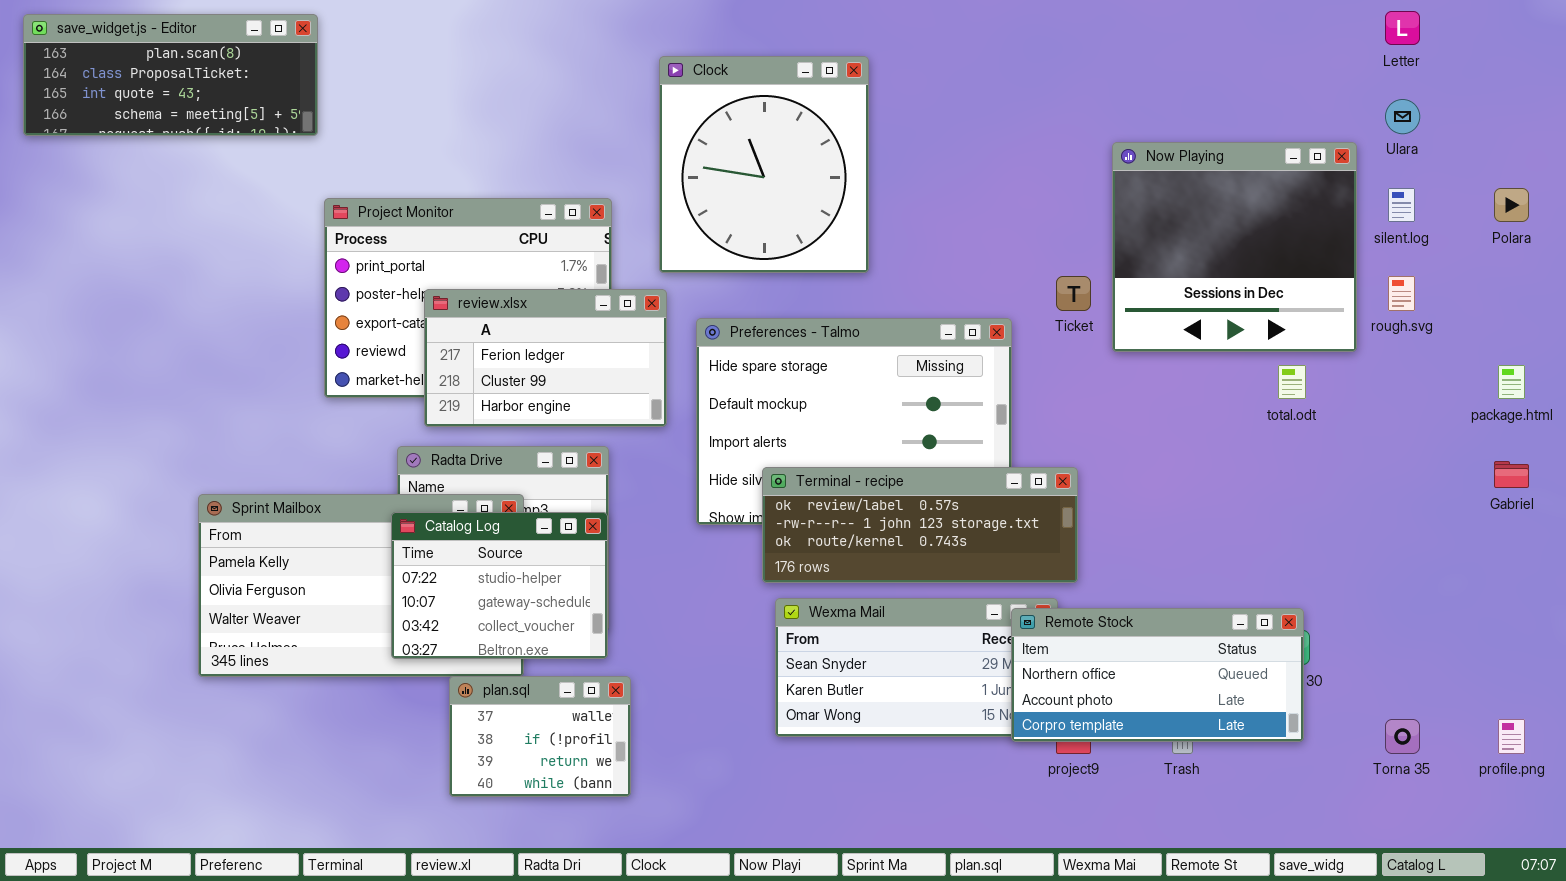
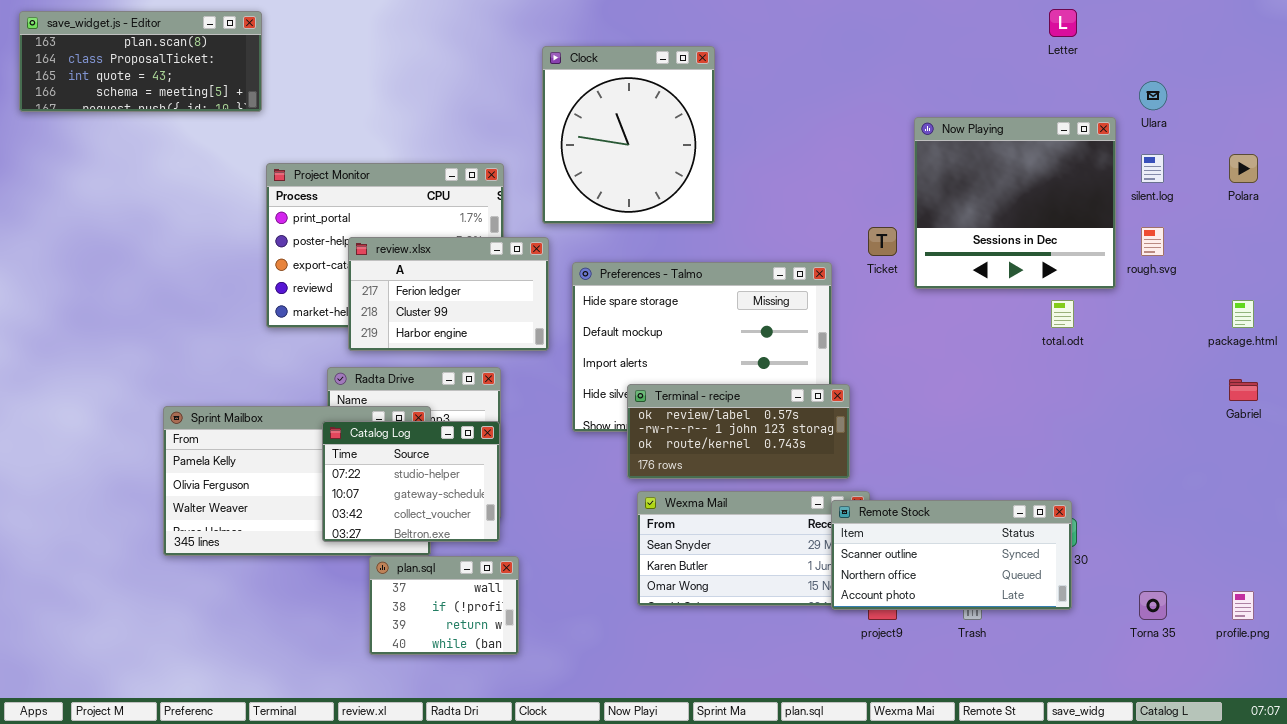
Letter: [1385,11,1420,45] -> [1049,9,1077,37], moved
Terminal - recipe: [762,467,1078,583] -> [627,384,850,479], resized
Remote Stock: [1011,608,1304,742] -> [831,500,1072,610], scrolled up 1 row

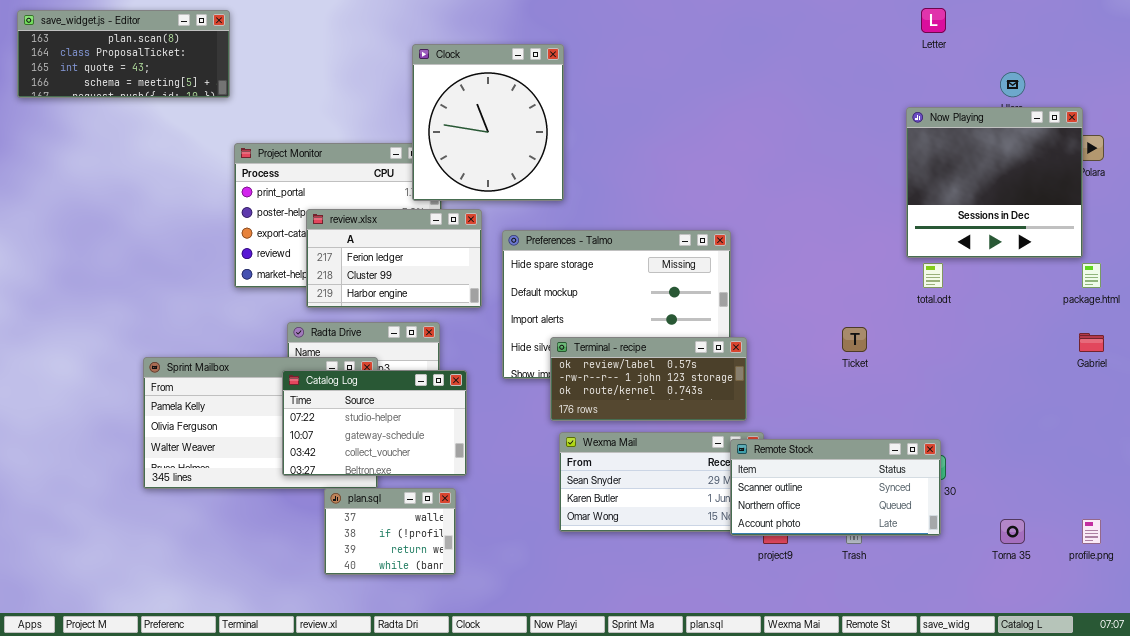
Clock: [542,46,715,224] -> [412,44,564,201], moved
Now Playing: [914,117,1116,289] -> [906,107,1083,258], moved
Ticket: [868,227,897,256] -> [842,327,867,352], moved
Catalog Log: [322,421,500,542] -> [282,370,467,476], resized

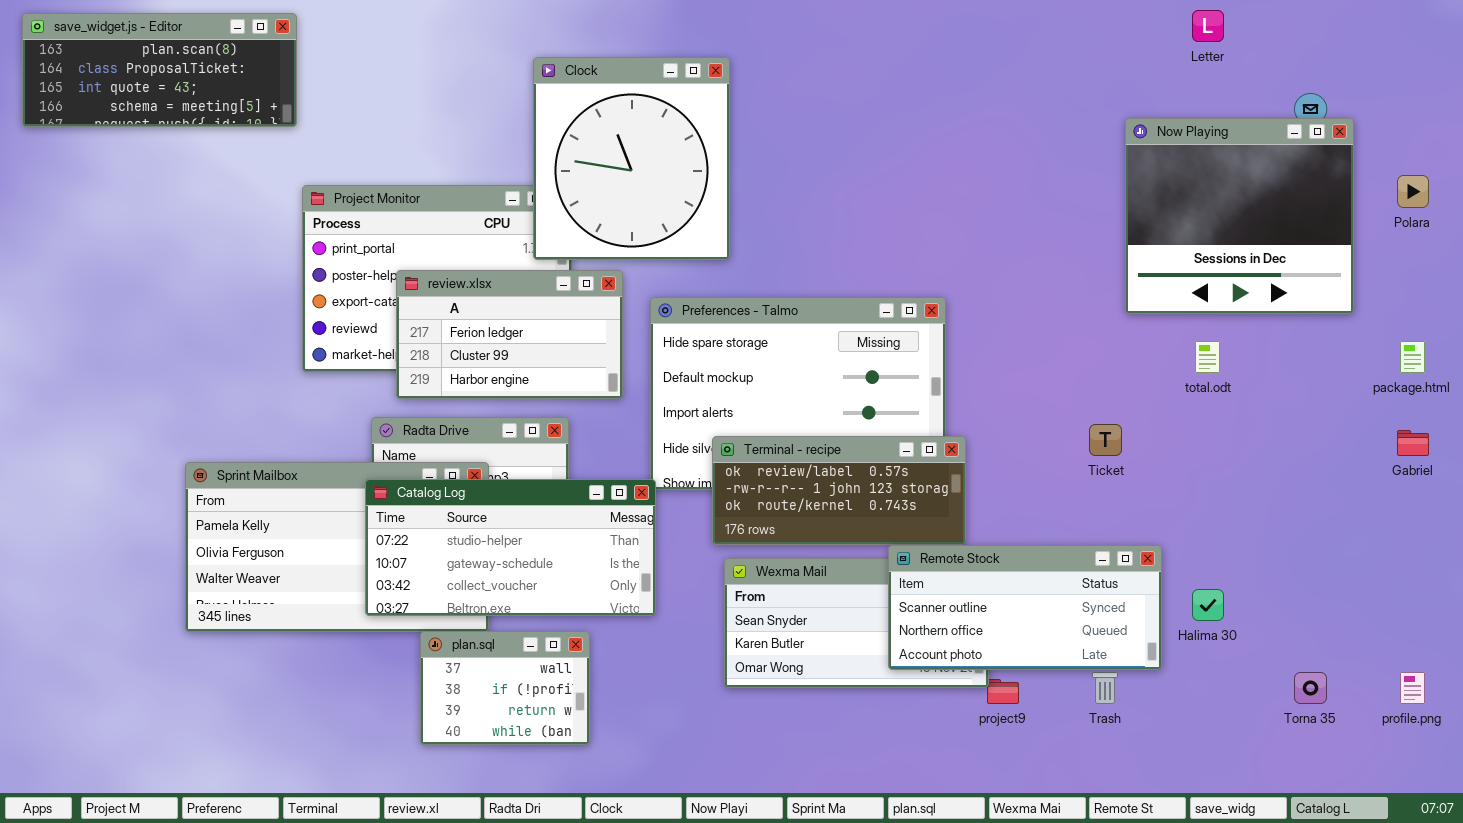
Now Playing: [906,107,1083,258] -> [1125,118,1354,314], moved
Catalog Log: [282,370,467,476] -> [365,479,656,616], resized
Remote Stock: [730,439,941,536] -> [888,545,1162,670], moved

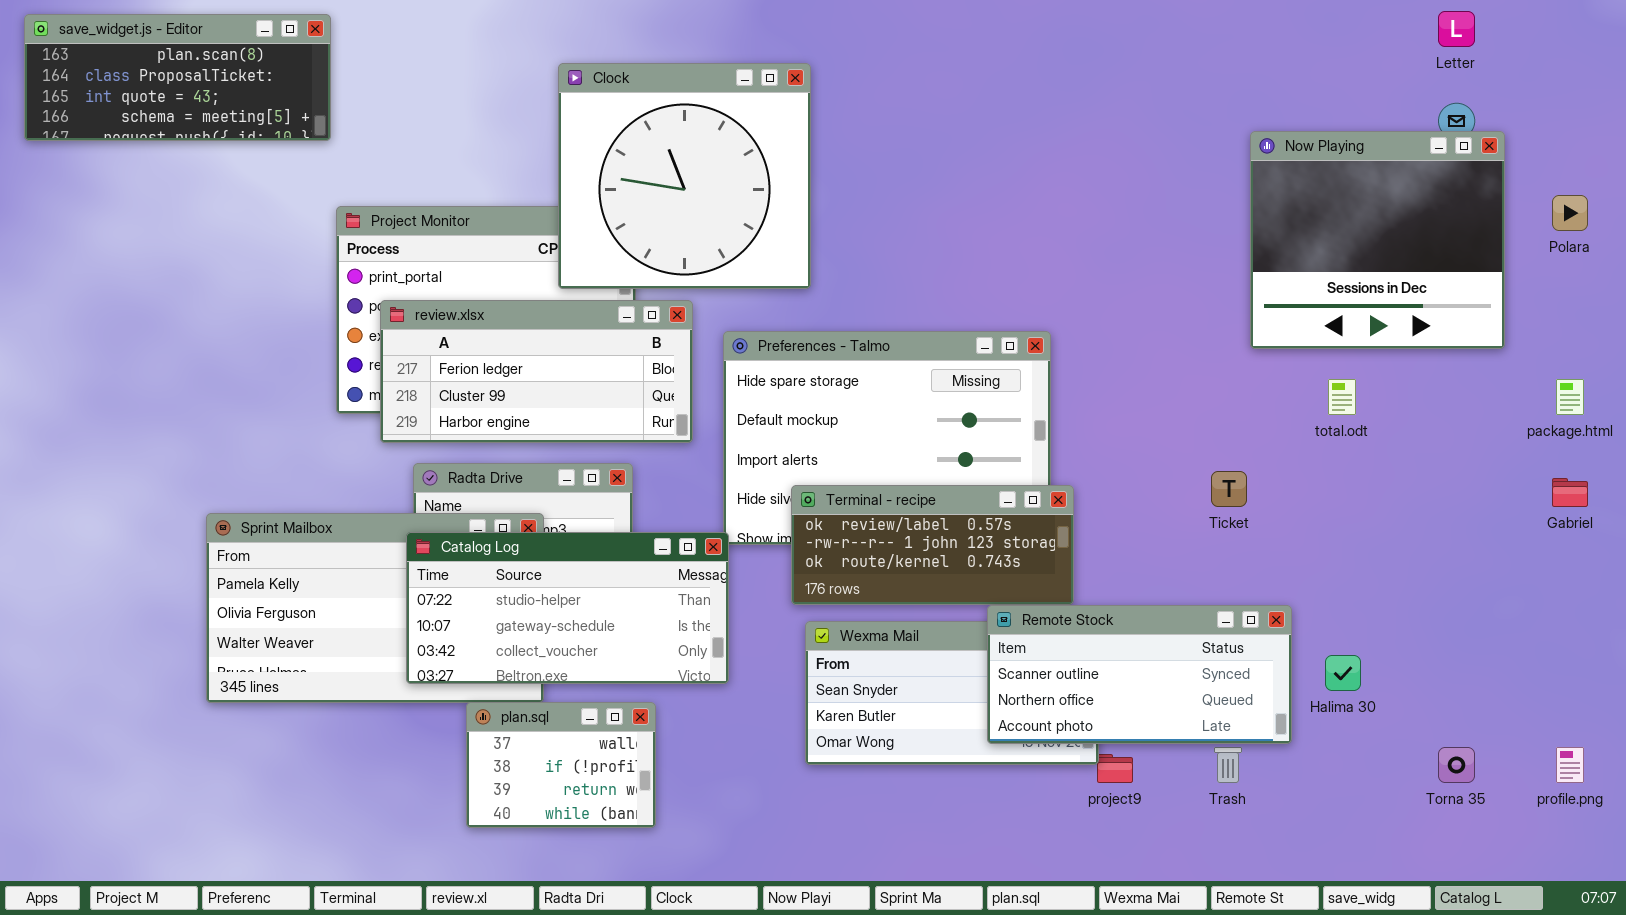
Letter: [1192,10,1224,42] -> [1438,11,1475,47], moved
Clock: [533,57,730,260] -> [558,63,811,289], resized
review.xlsx: [396,270,623,399] -> [380,300,693,443], resized

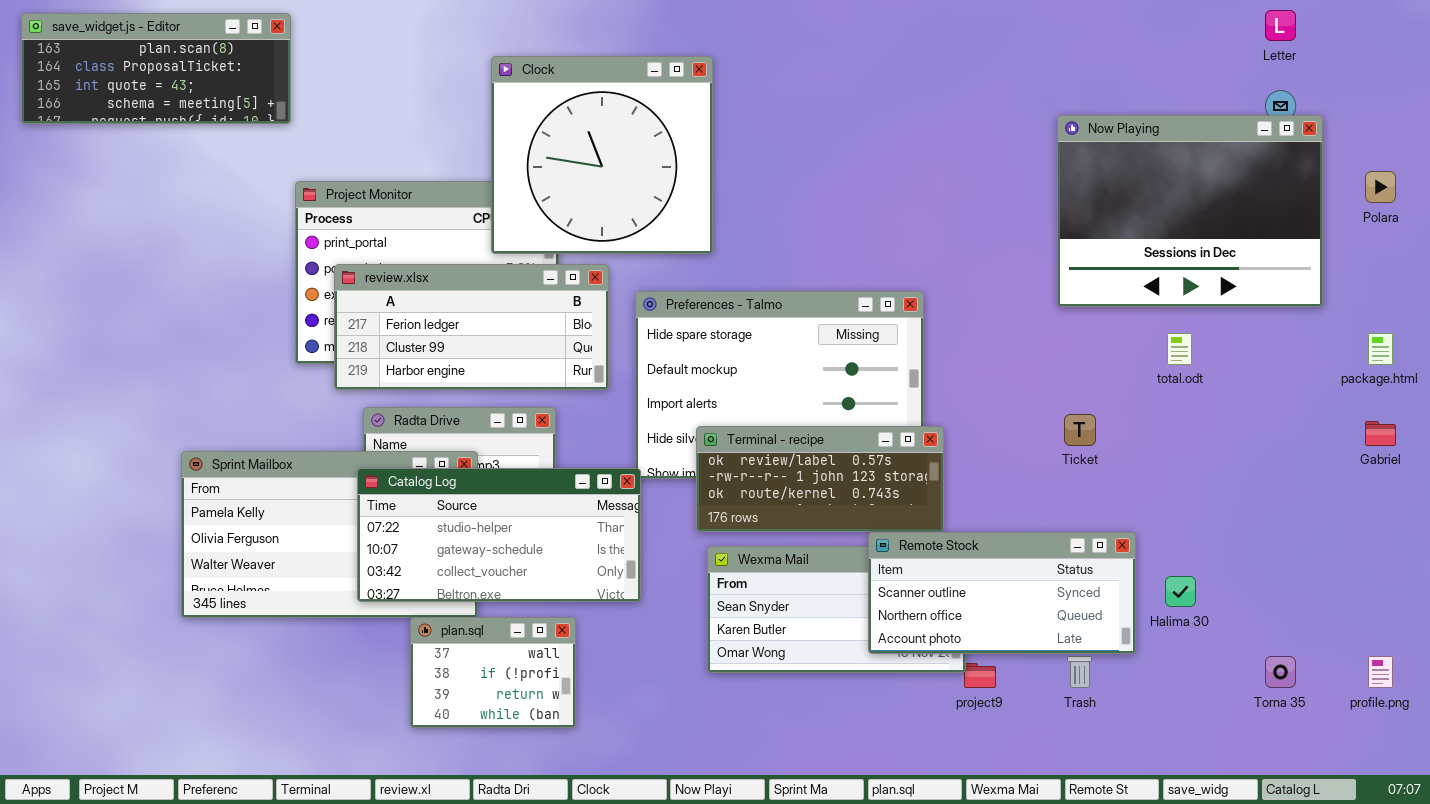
Now Playing: [1250,131,1505,349] -> [1057,115,1323,307], resized

